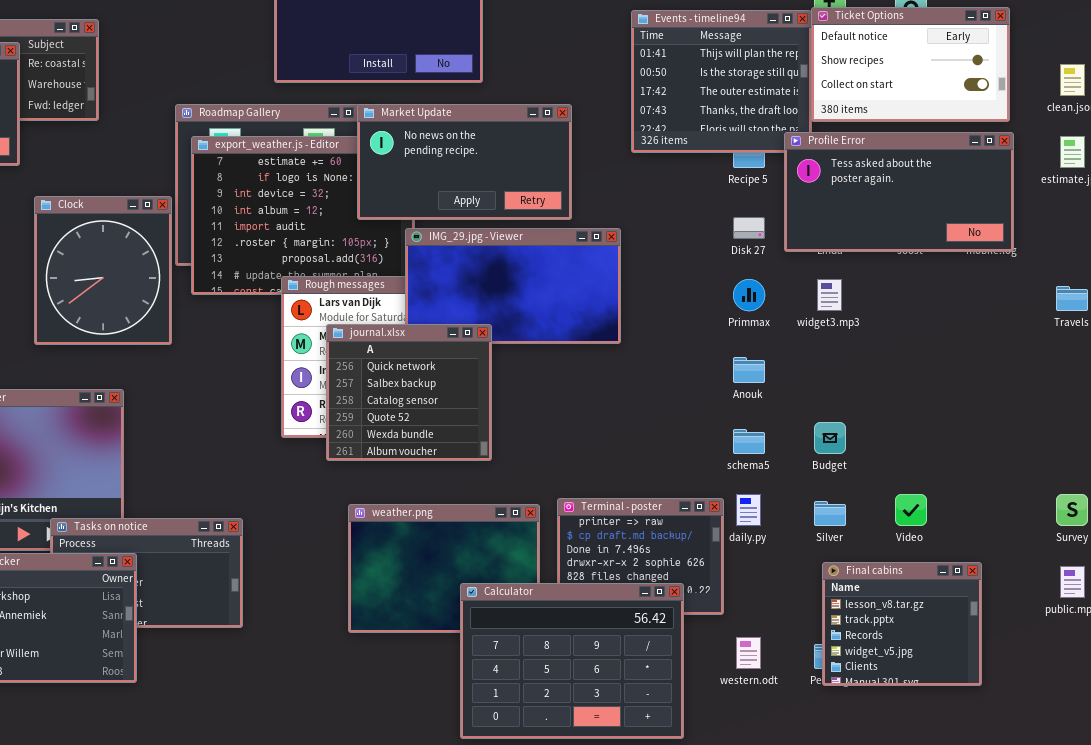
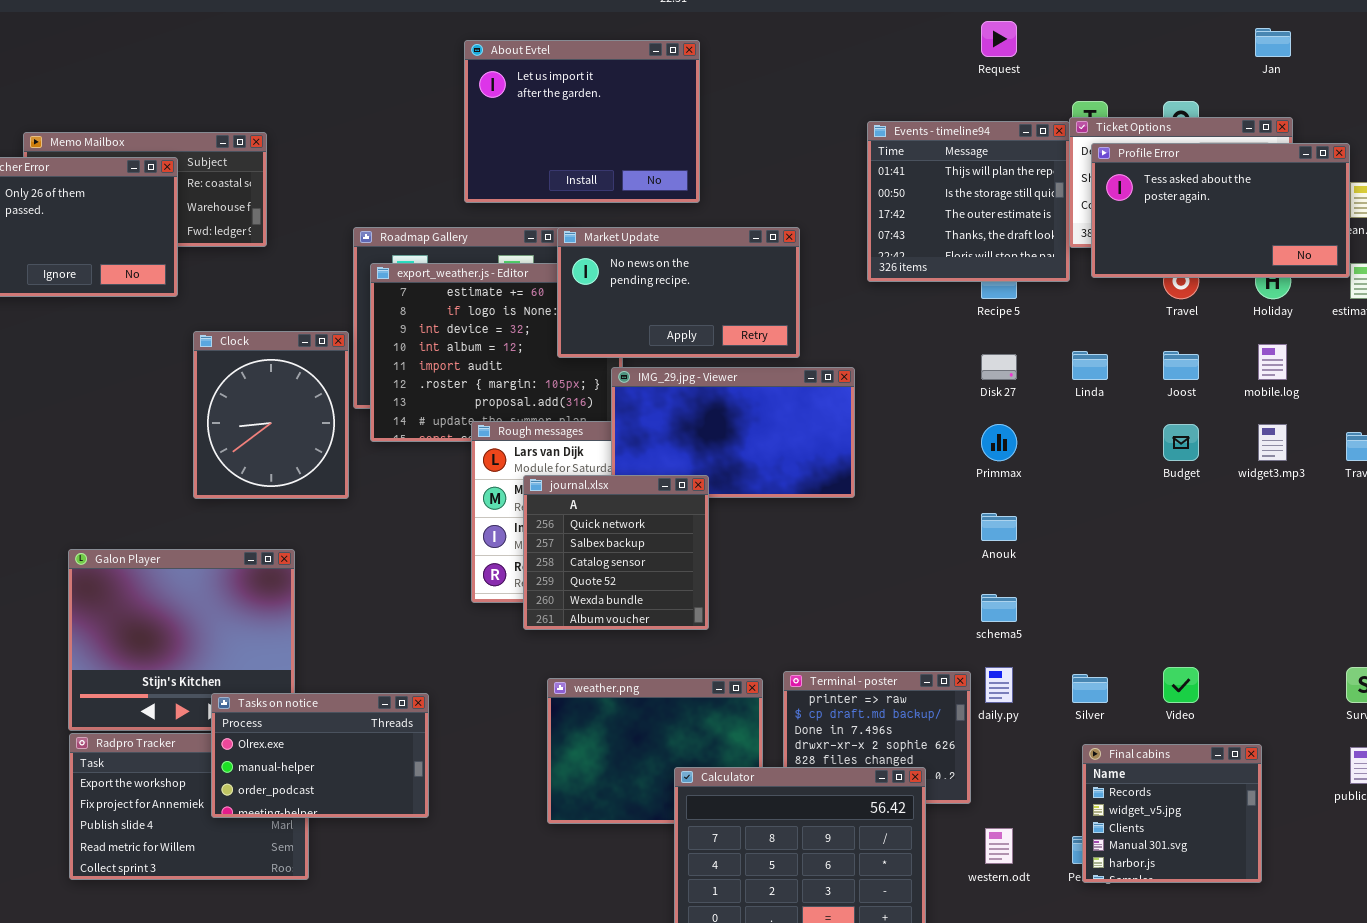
Profile Error: [784,132,1014,252] -> [1091,143,1350,278], moved
widget3.mp3: [817,279,842,311] -> [1258,424,1287,461], moved
Budget: [814,422,846,454] -> [1163,424,1199,461], moved
Tasks on notice: [50,518,243,628] -> [211,693,429,818], raised
Final cabins: [822,562,982,686] -> [1082,744,1262,883], scrolled down 2 rows

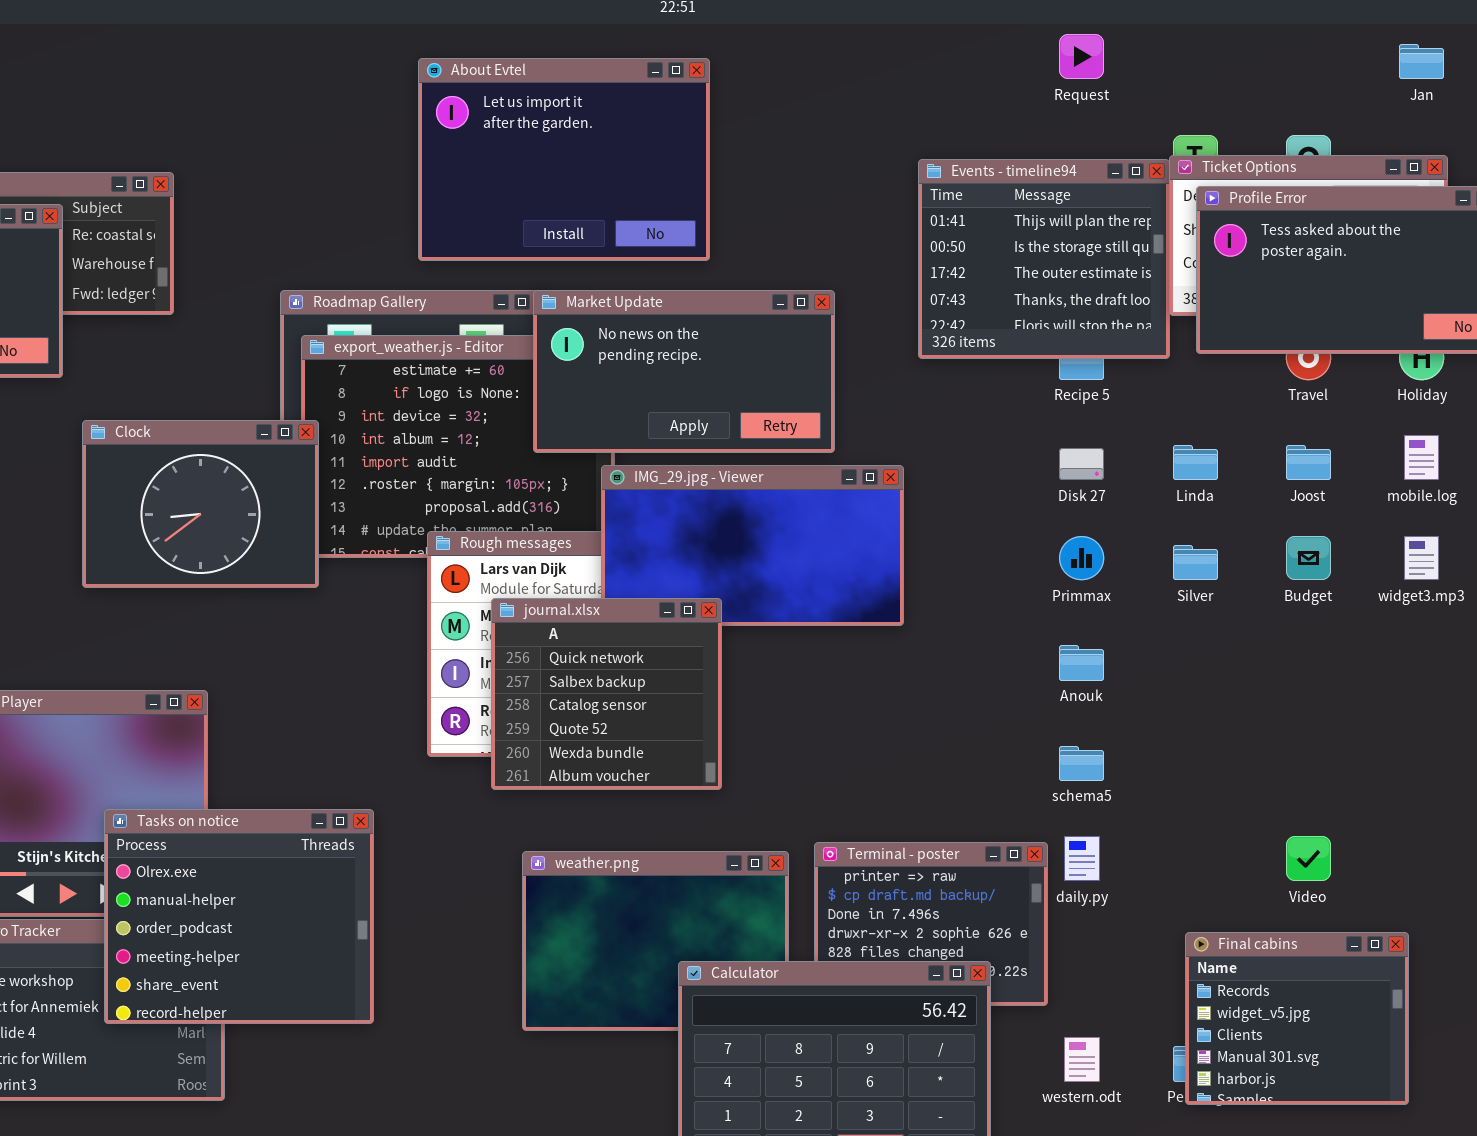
Clock: [193,331,349,499] -> [82,420,319,588], resized
Silver: [1072,674,1108,703] -> [1173,545,1218,580], moved
Tasks on notice: [211,693,429,818] -> [104,809,374,1024], resized

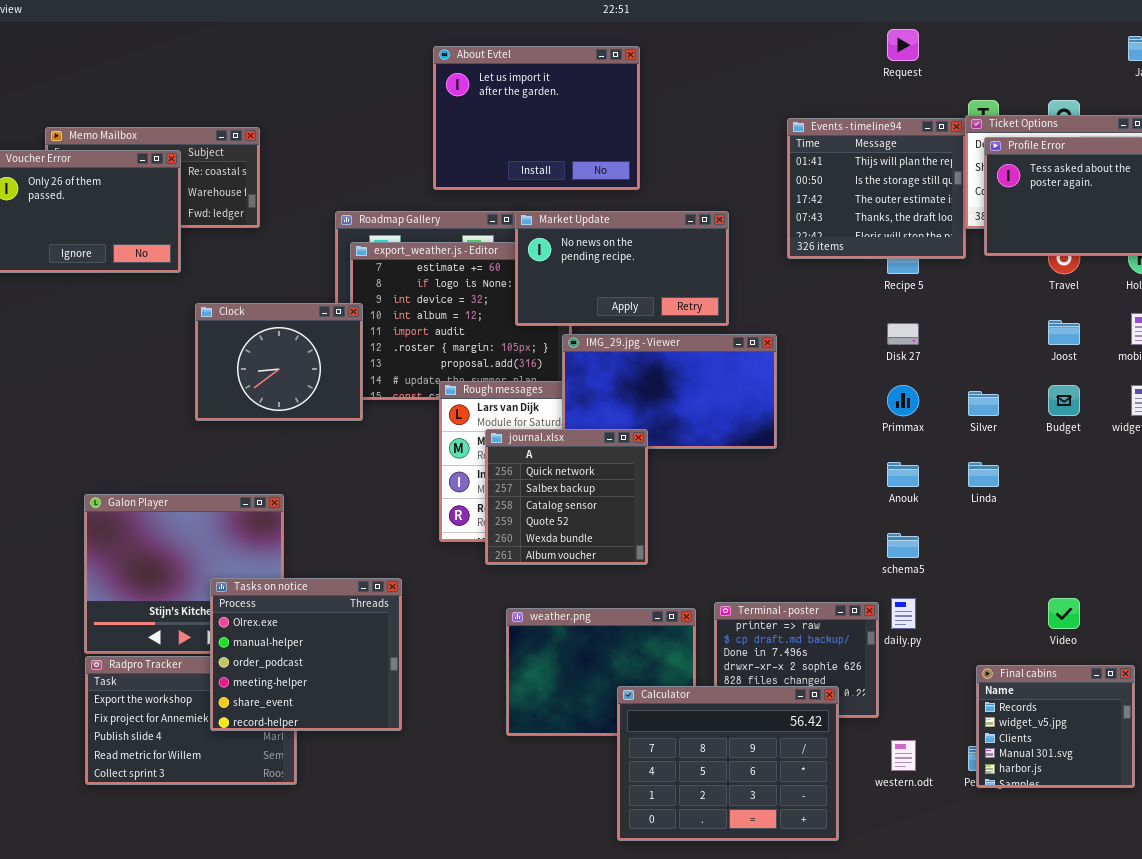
Linda: [1173,445,1218,480] -> [968,462,999,487], moved

